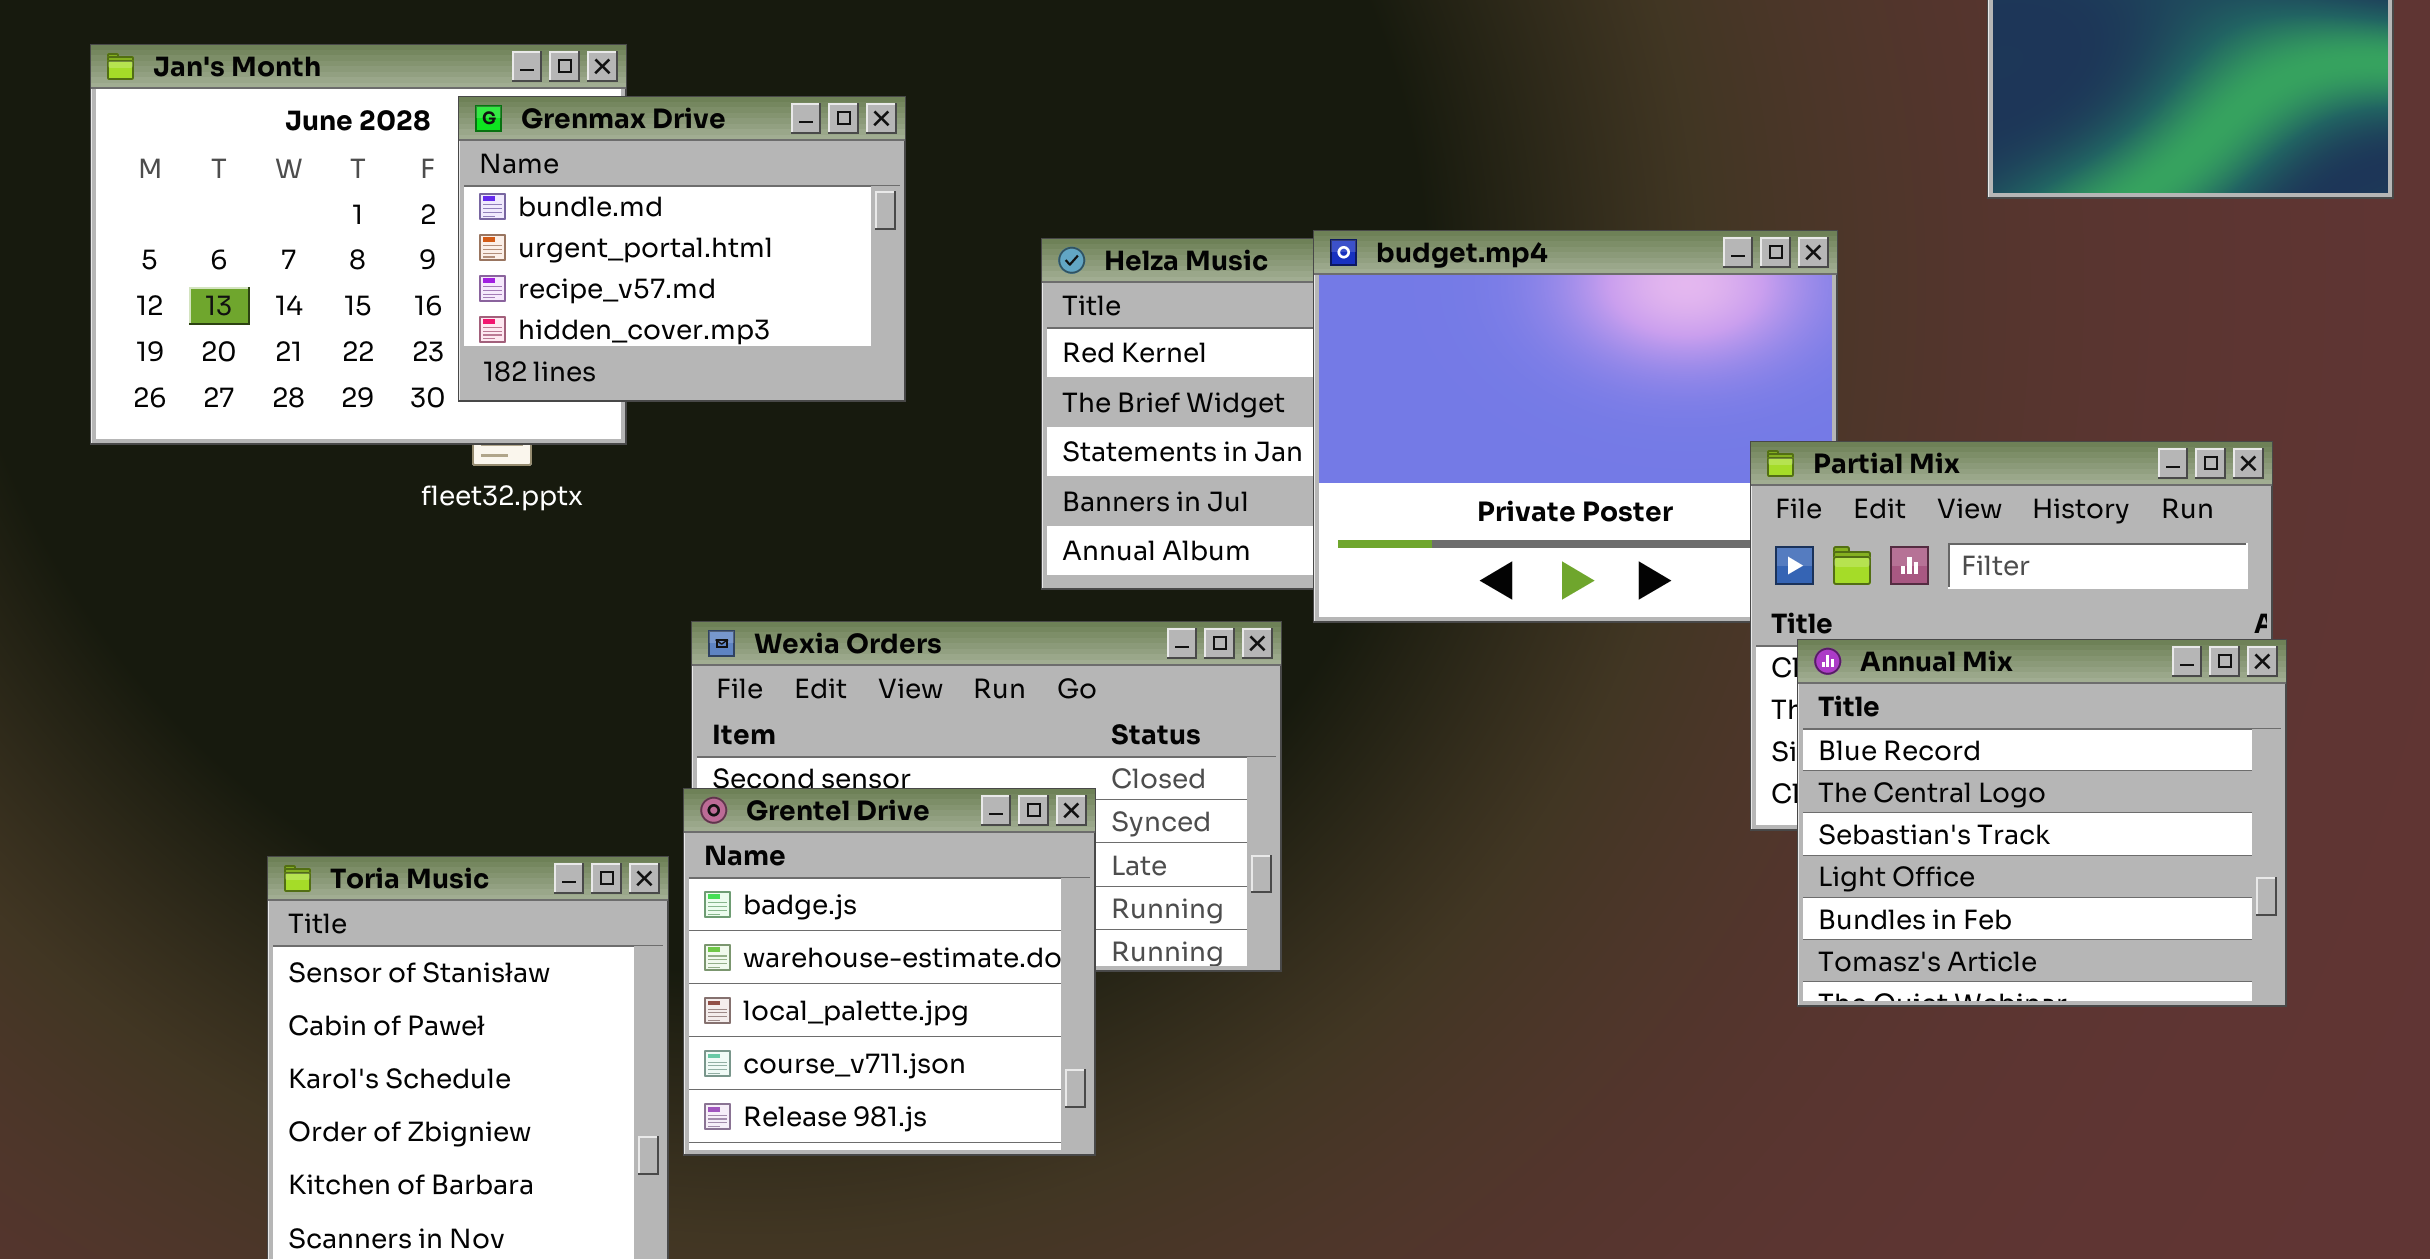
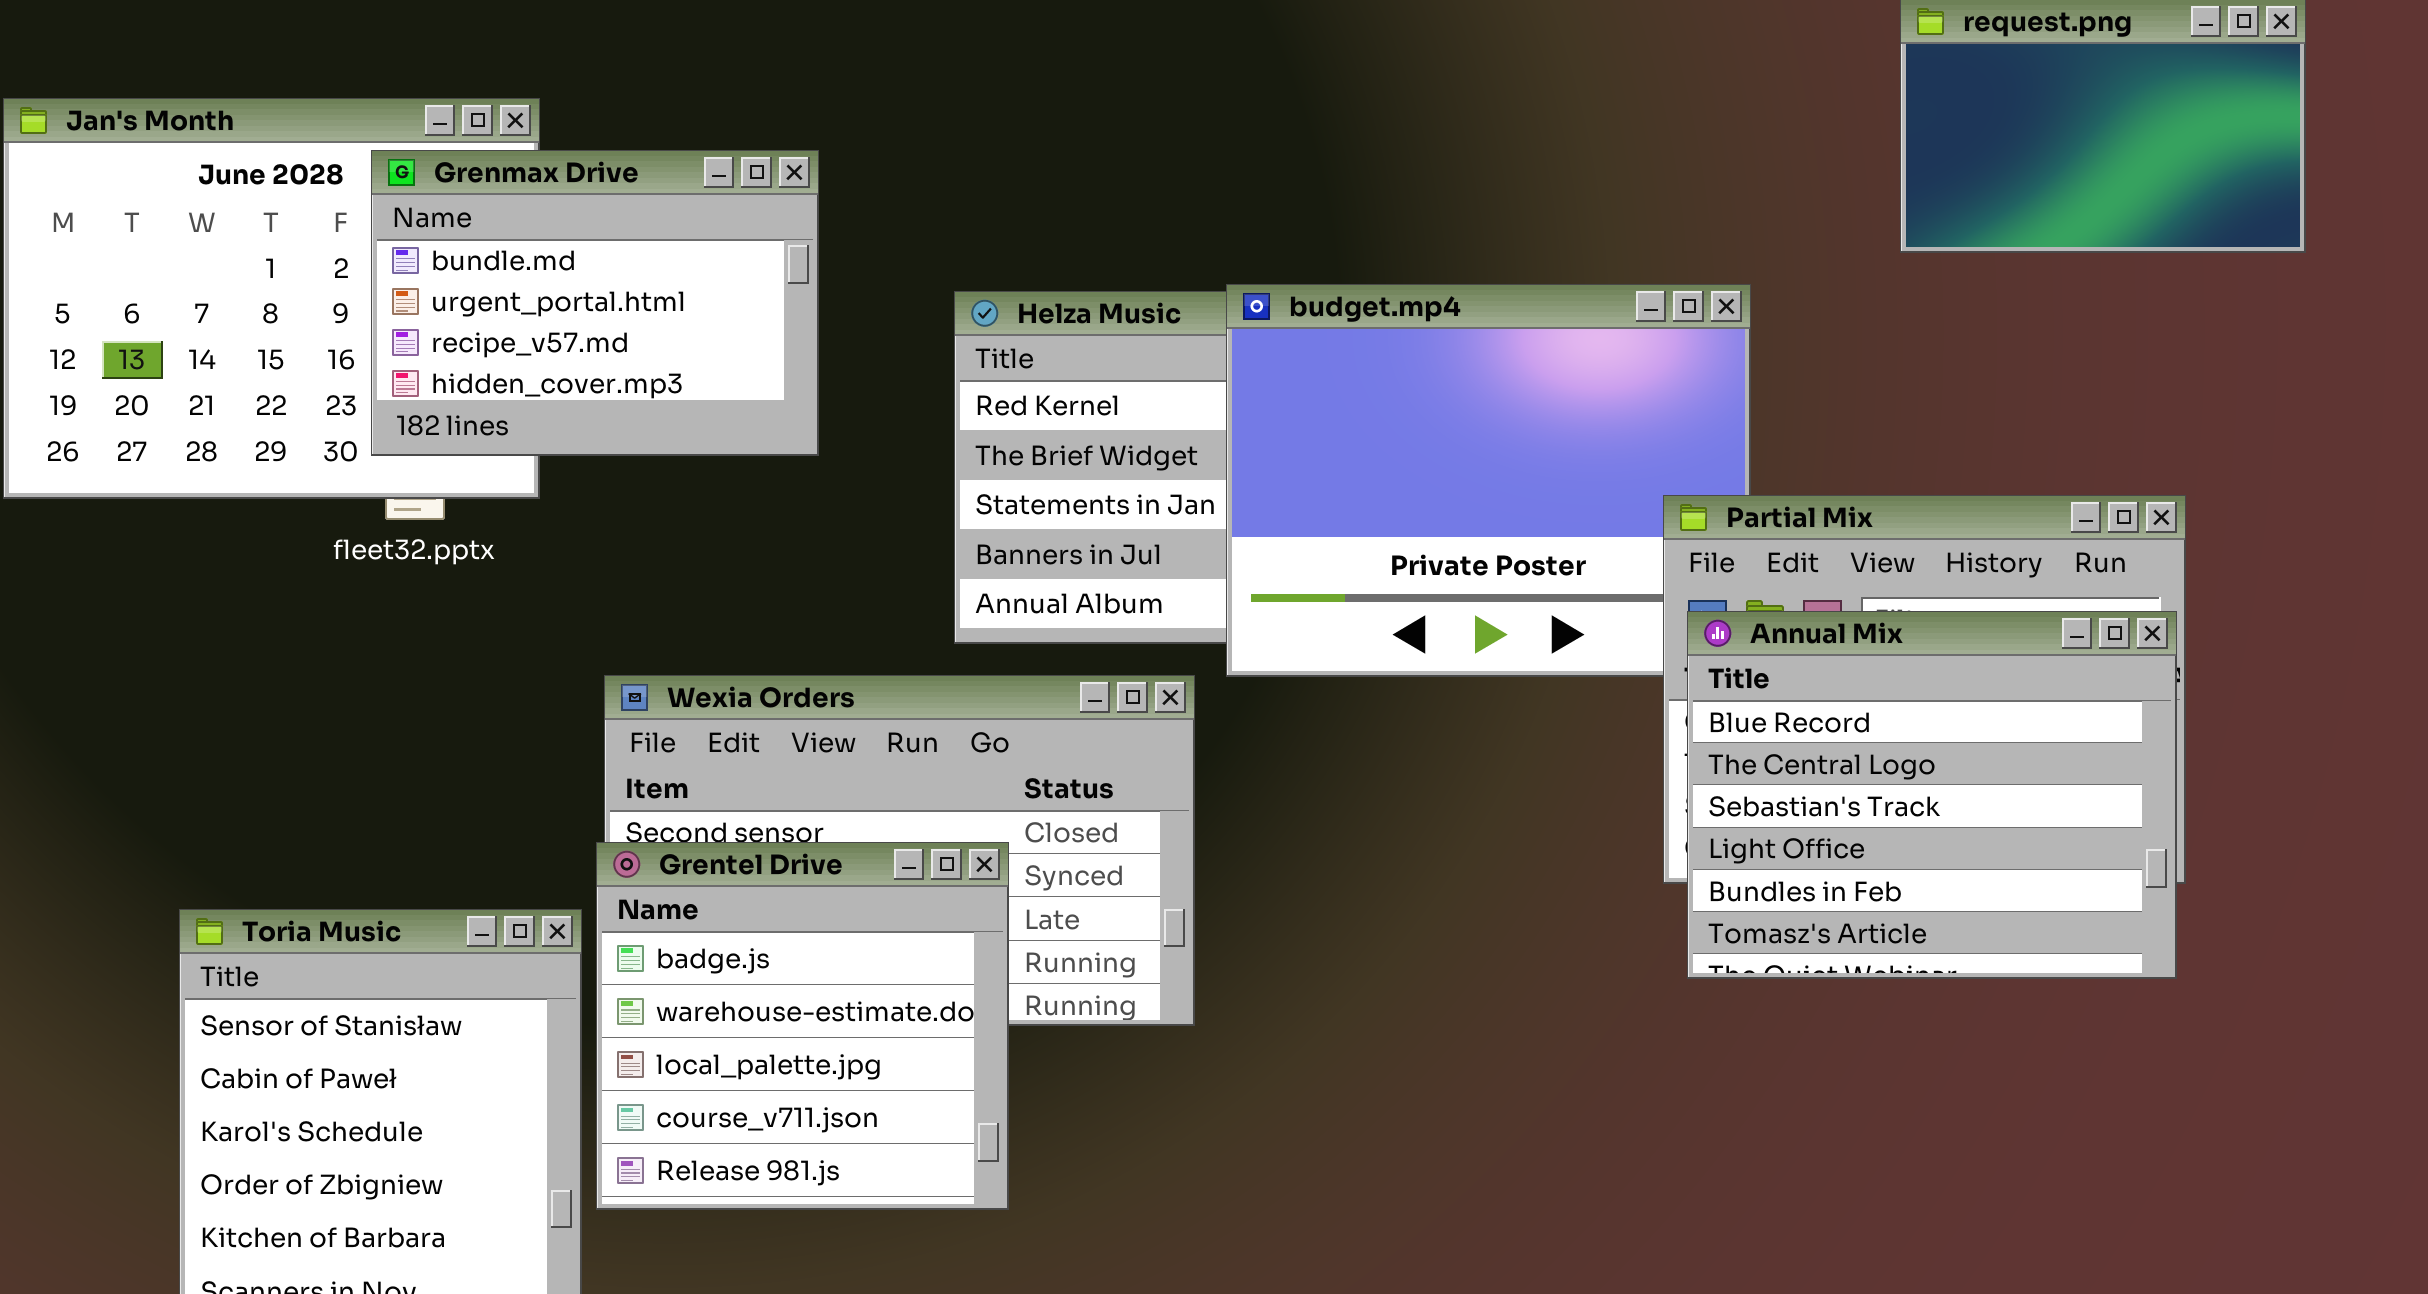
Annual Mix: [1797,639,2287,1007] -> [1687,611,2177,979], moved

